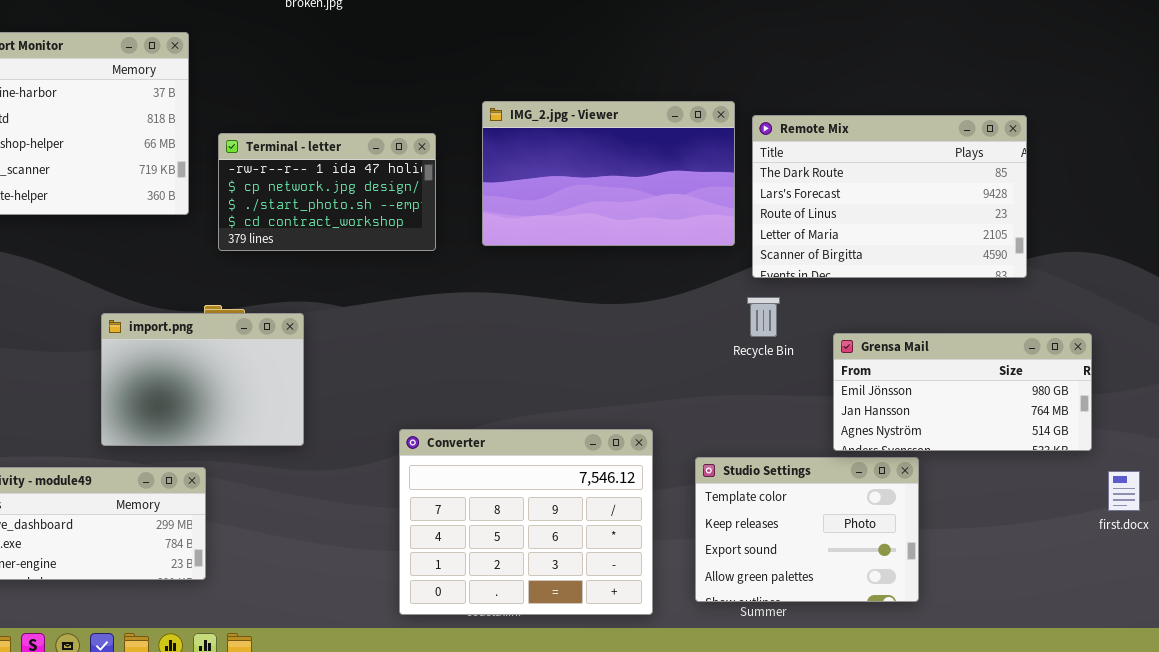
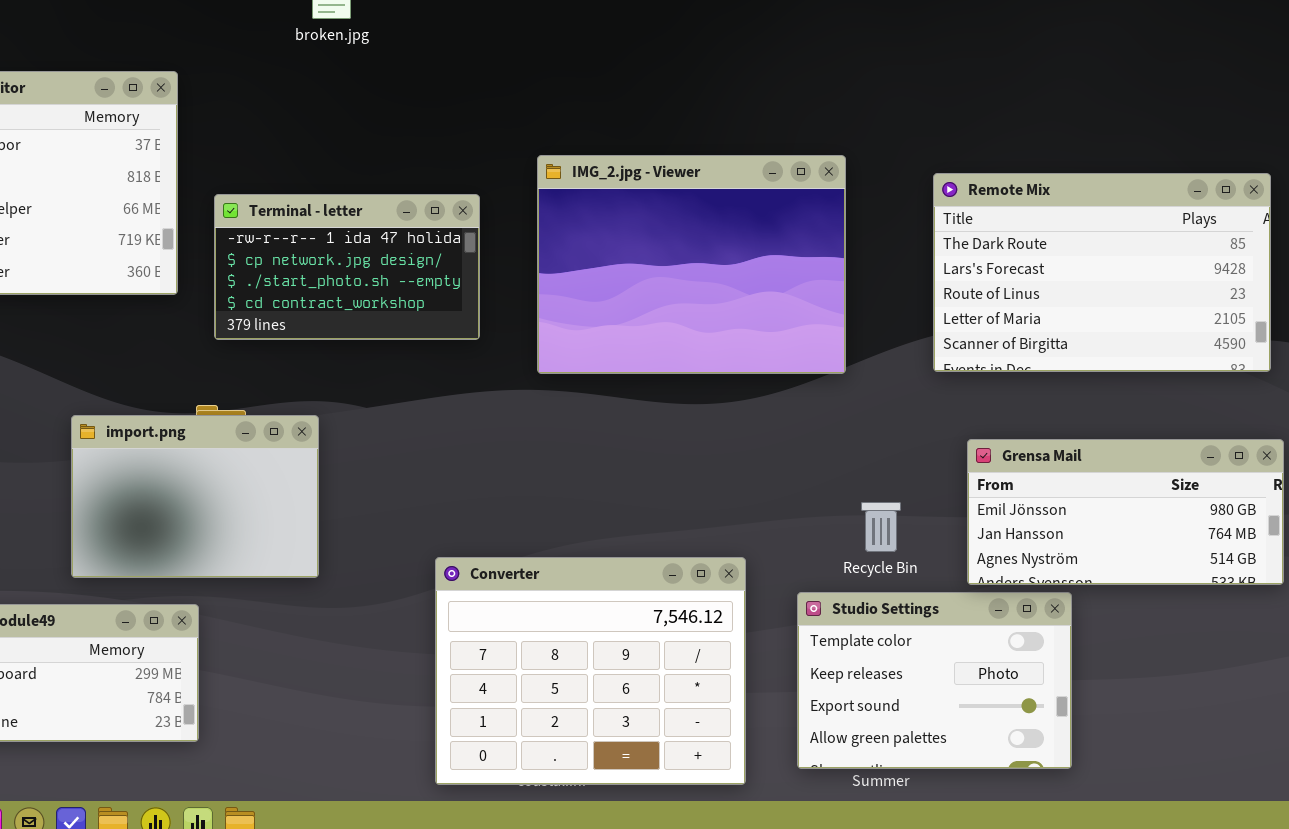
IMG_2.jpg - Viewer: [482,101,735,246] -> [537,155,846,374], resized
Remote Mix: [752,115,1027,278] -> [933,173,1271,372], moved
Recycle Bin: [747,297,780,337] -> [861,502,901,552], moved

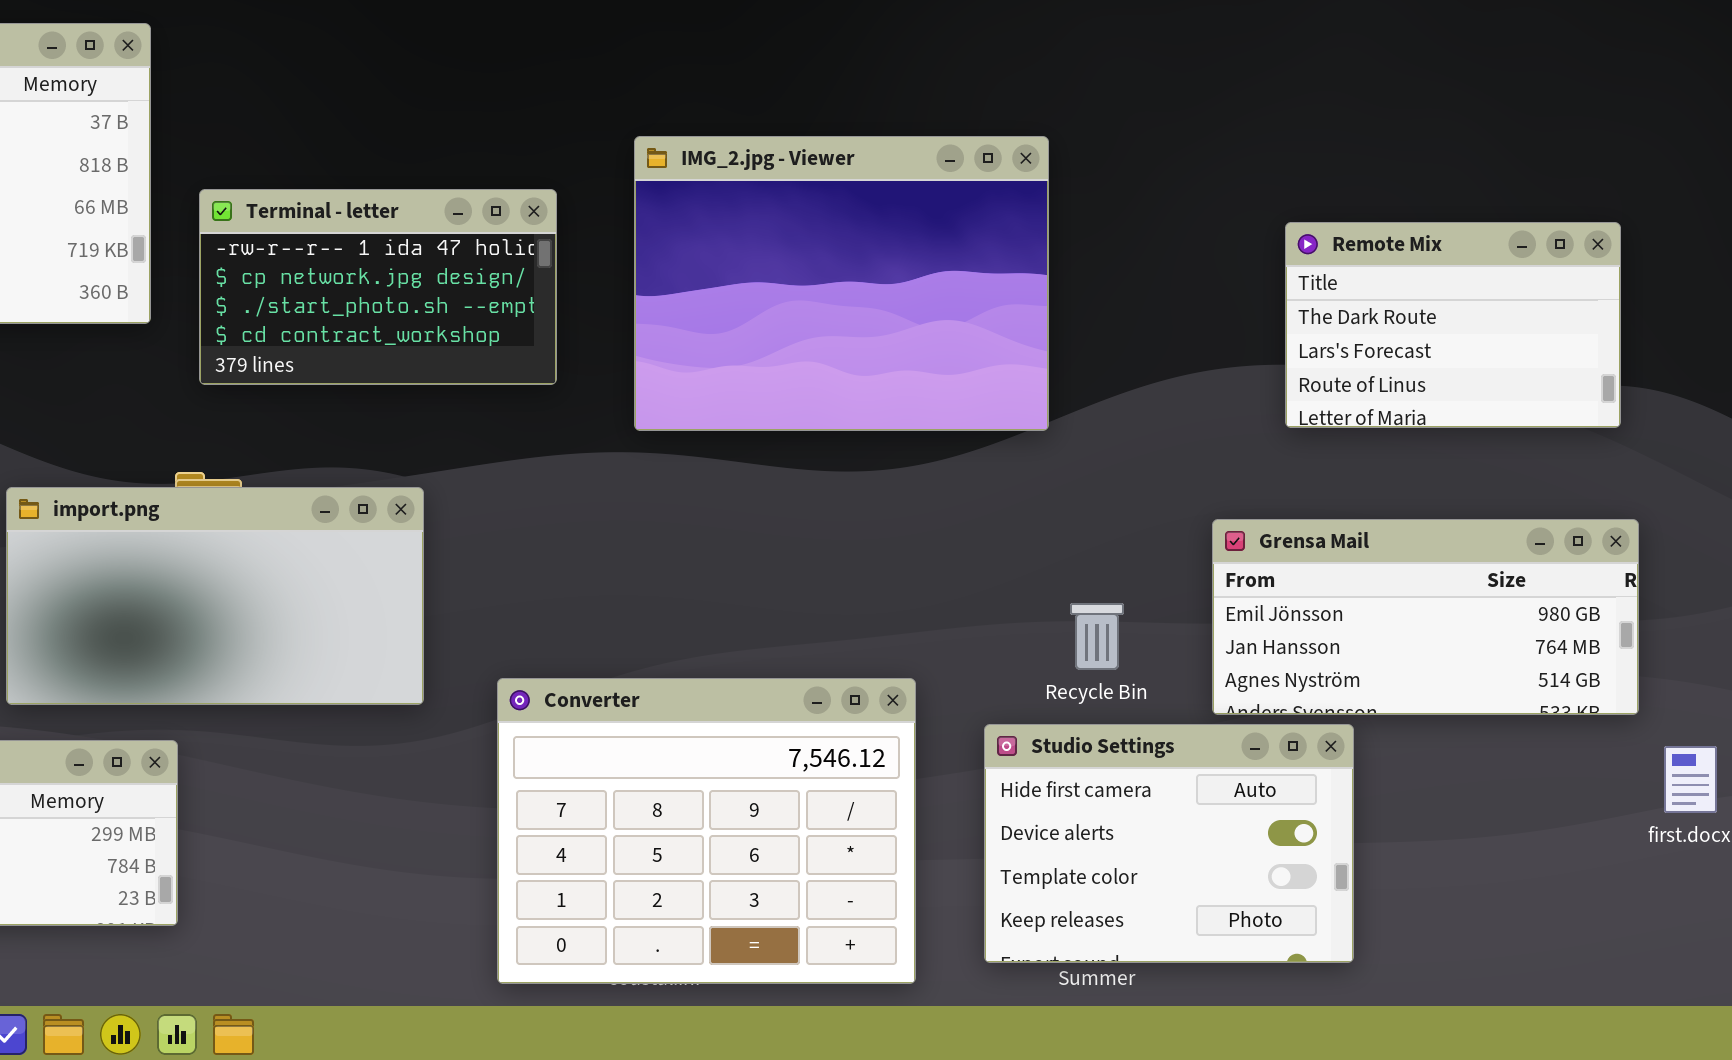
Remote Mix: [933,173,1271,372] -> [1285,222,1621,428], resized
import.png: [71,415,319,578] -> [6,487,424,705], resized
Studio Settings: [797,592,1072,769] -> [984,724,1354,963], scrolled up 2 rows

